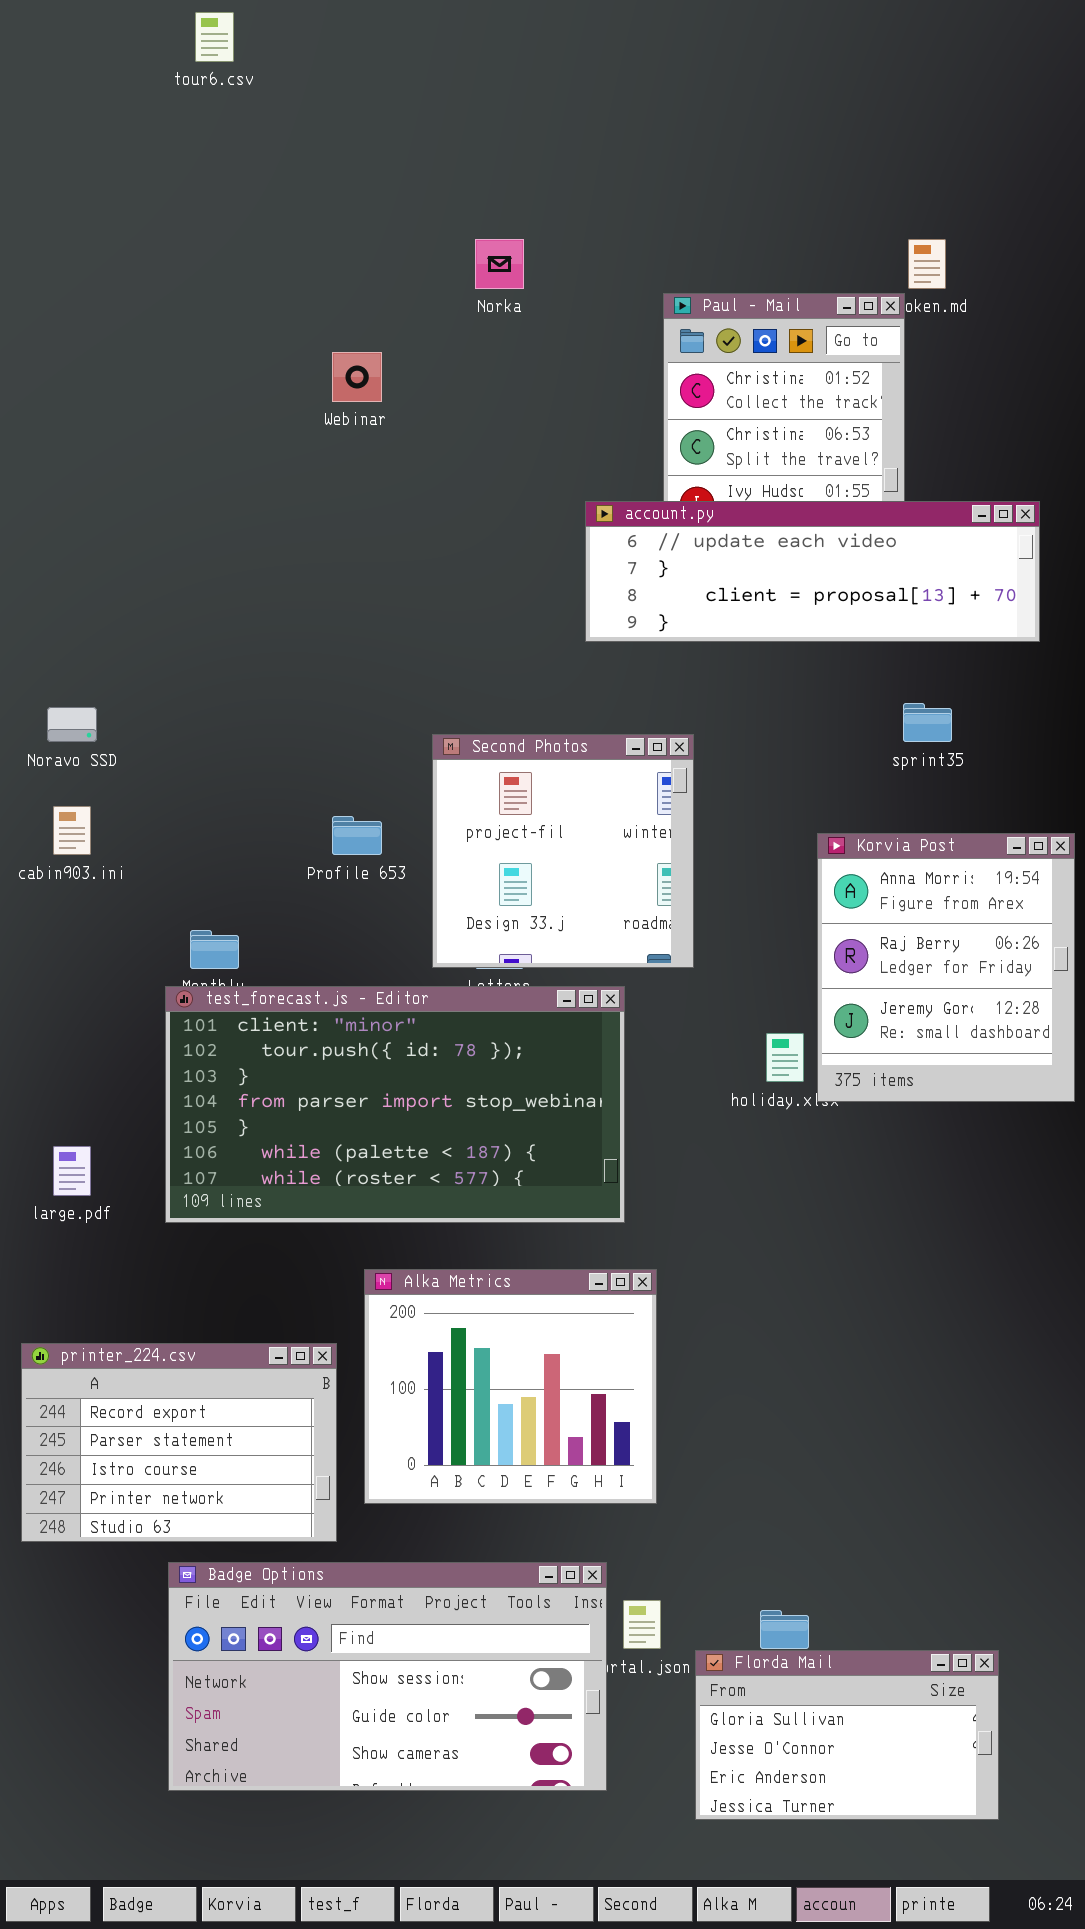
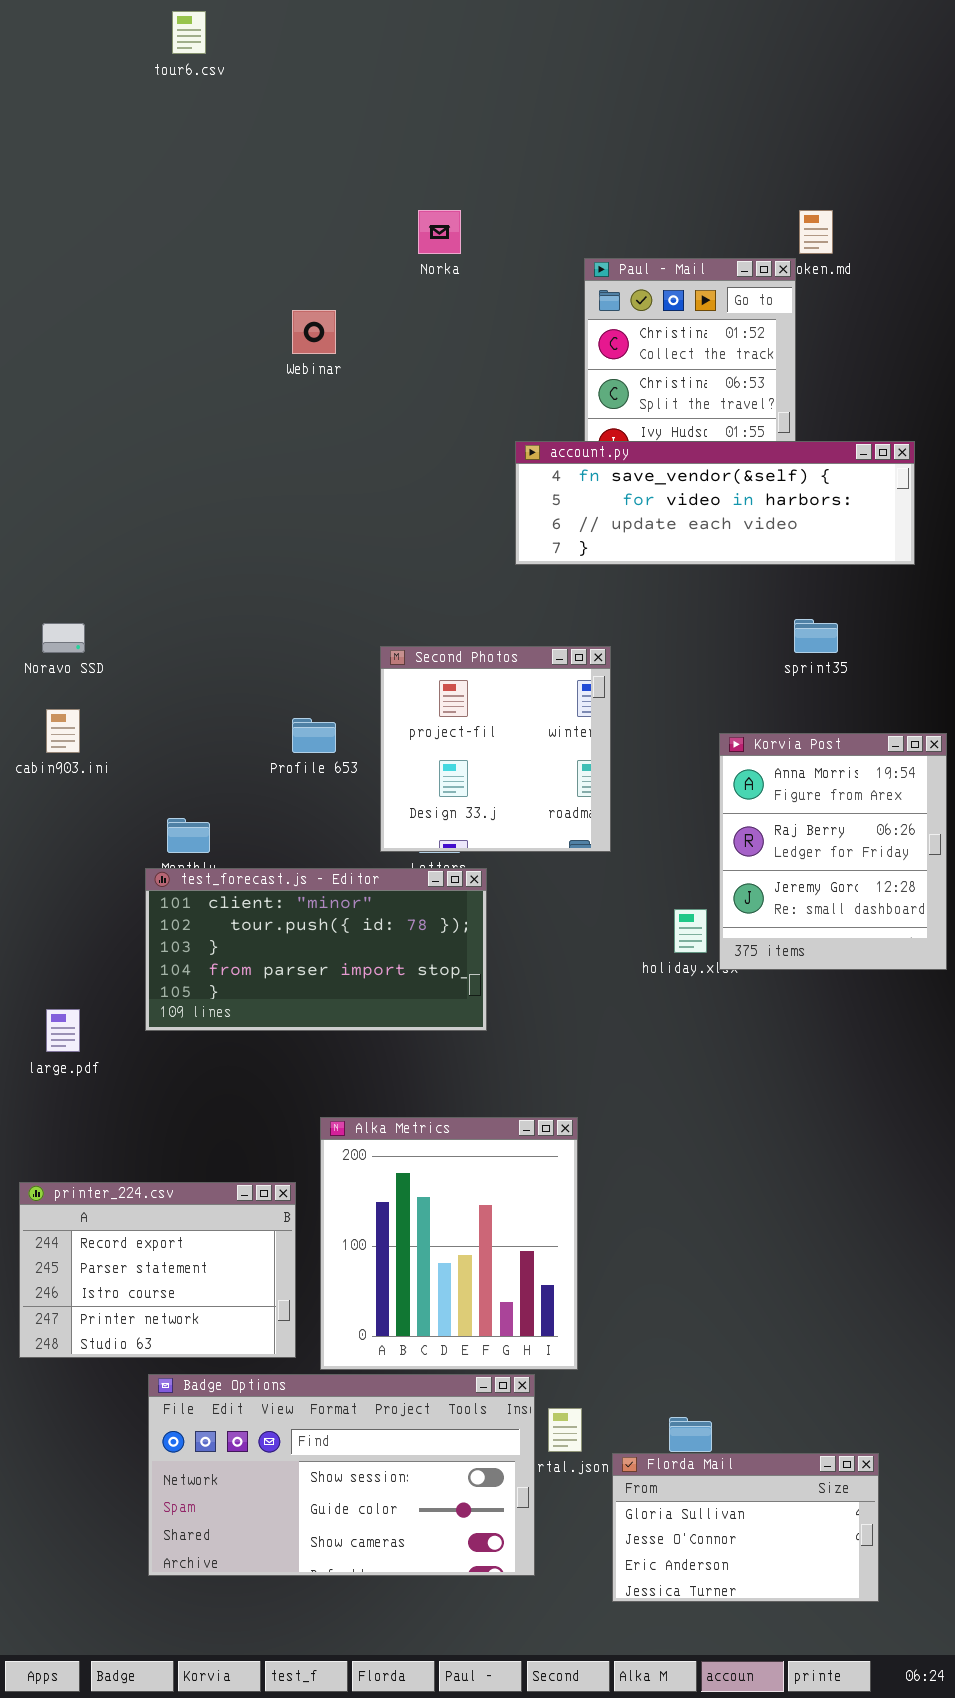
account.py: [585,501,1040,642] -> [515,441,915,565], scrolled up 2 rows
test_forecast.js - Editor: [165,986,625,1223] -> [145,868,487,1031], resized
Alka Metrics: [364,1269,657,1504] -> [320,1117,578,1370], resized

